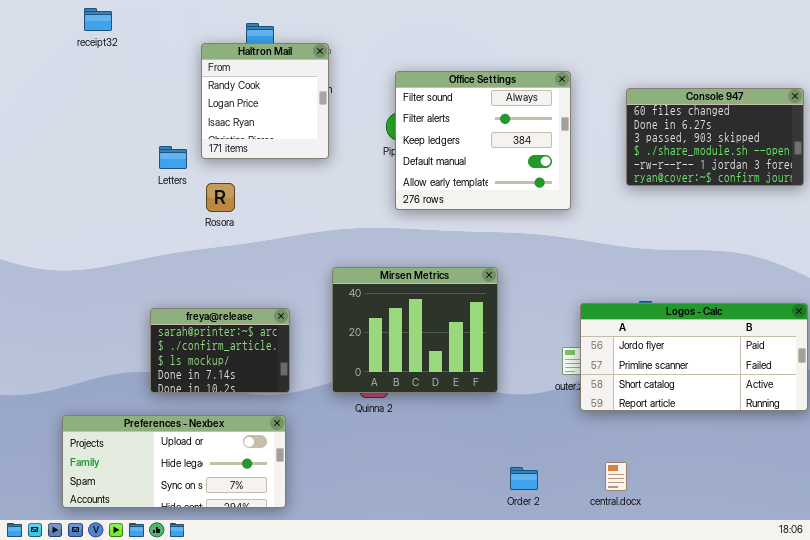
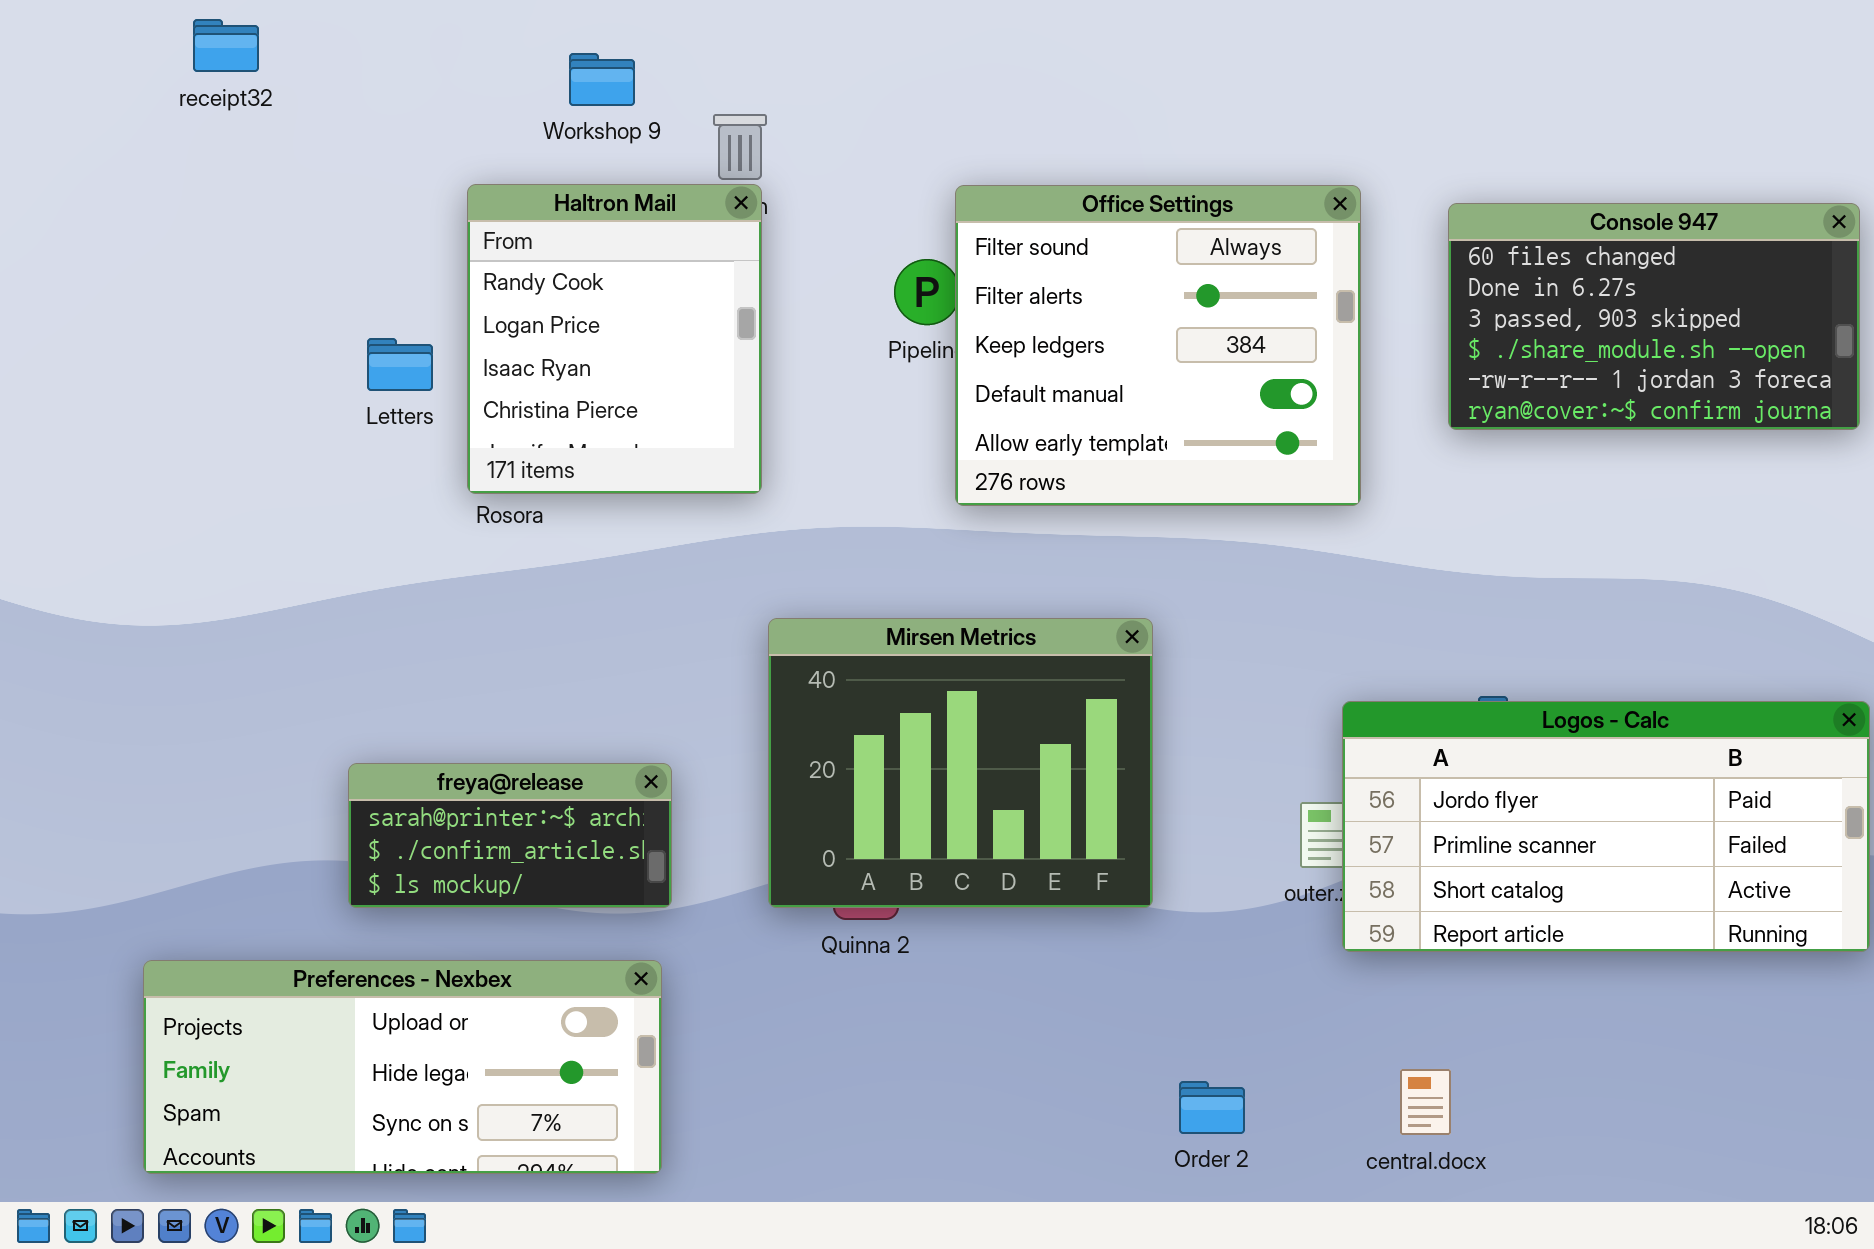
Haltron Mail: [201,43,329,159] -> [467,184,762,494], moved, resized
Office Settings: [395,71,571,210] -> [955,185,1361,506], moved
freya@release: [150,308,290,393] -> [348,763,672,908], resized

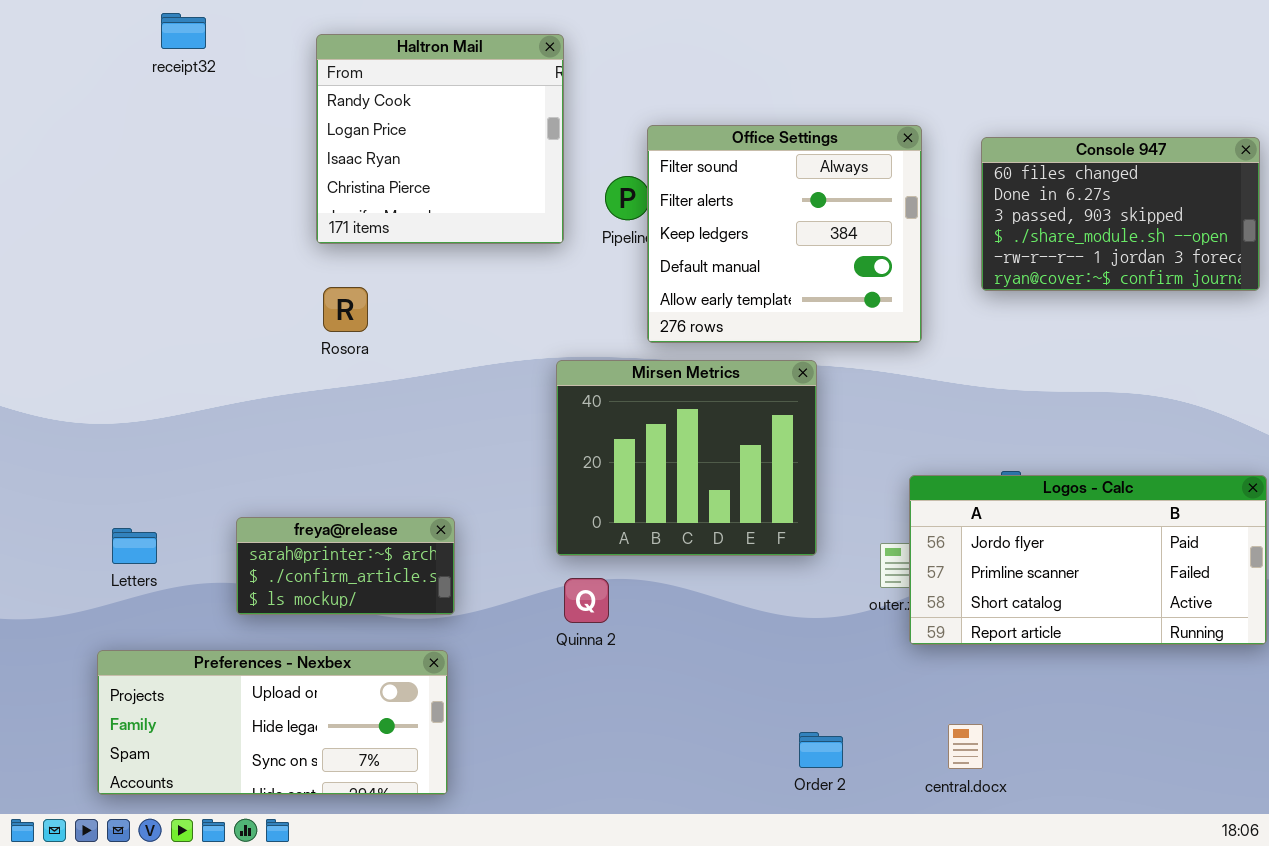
receipt32: [193,19,259,72] -> [161,13,206,49], moved
Haltron Mail: [467,184,762,494] -> [316,34,564,244], moved, resized
Letters: [367,338,433,391] -> [112,528,157,564], moved
Mirsen Metrics: [768,618,1153,908] -> [556,360,817,556], moved

